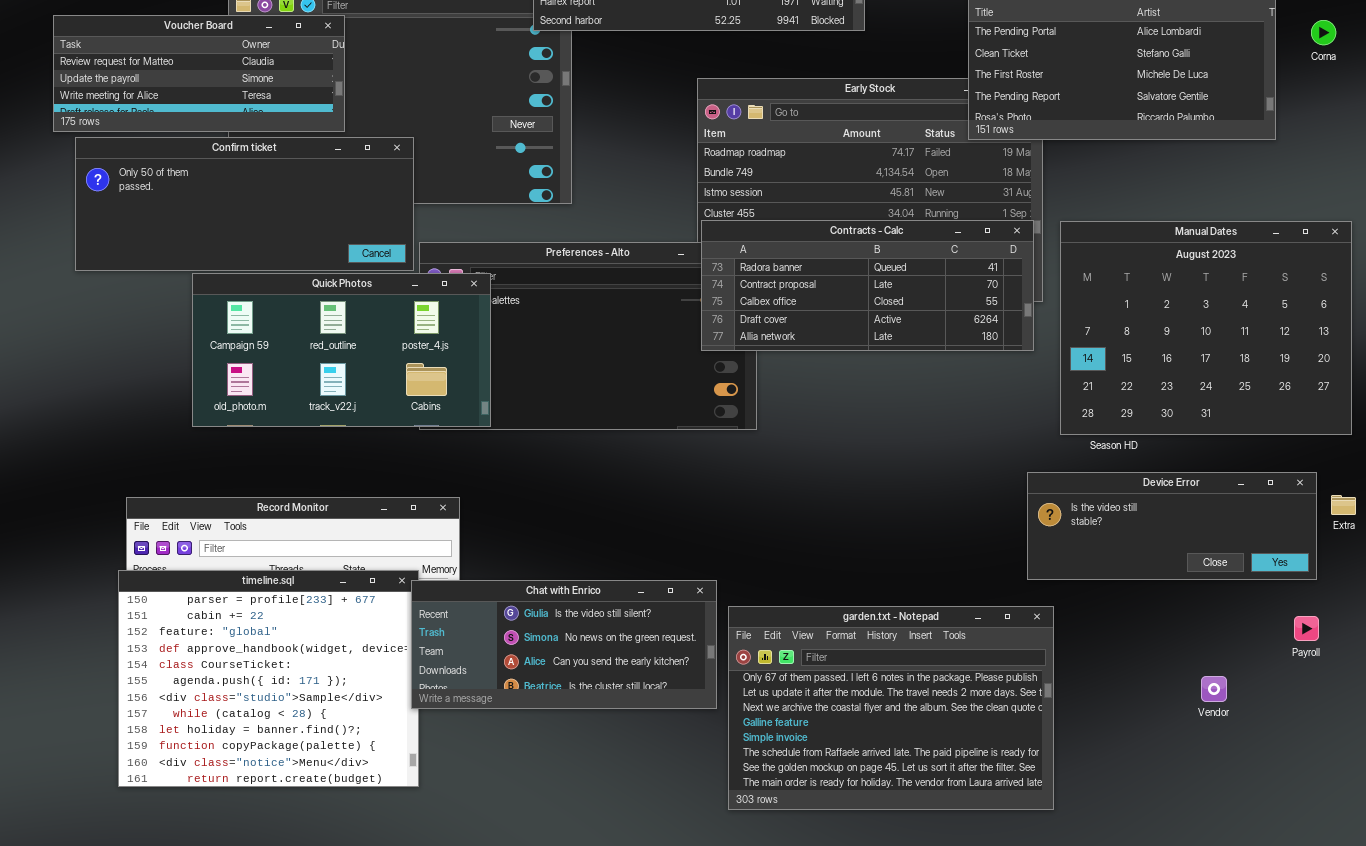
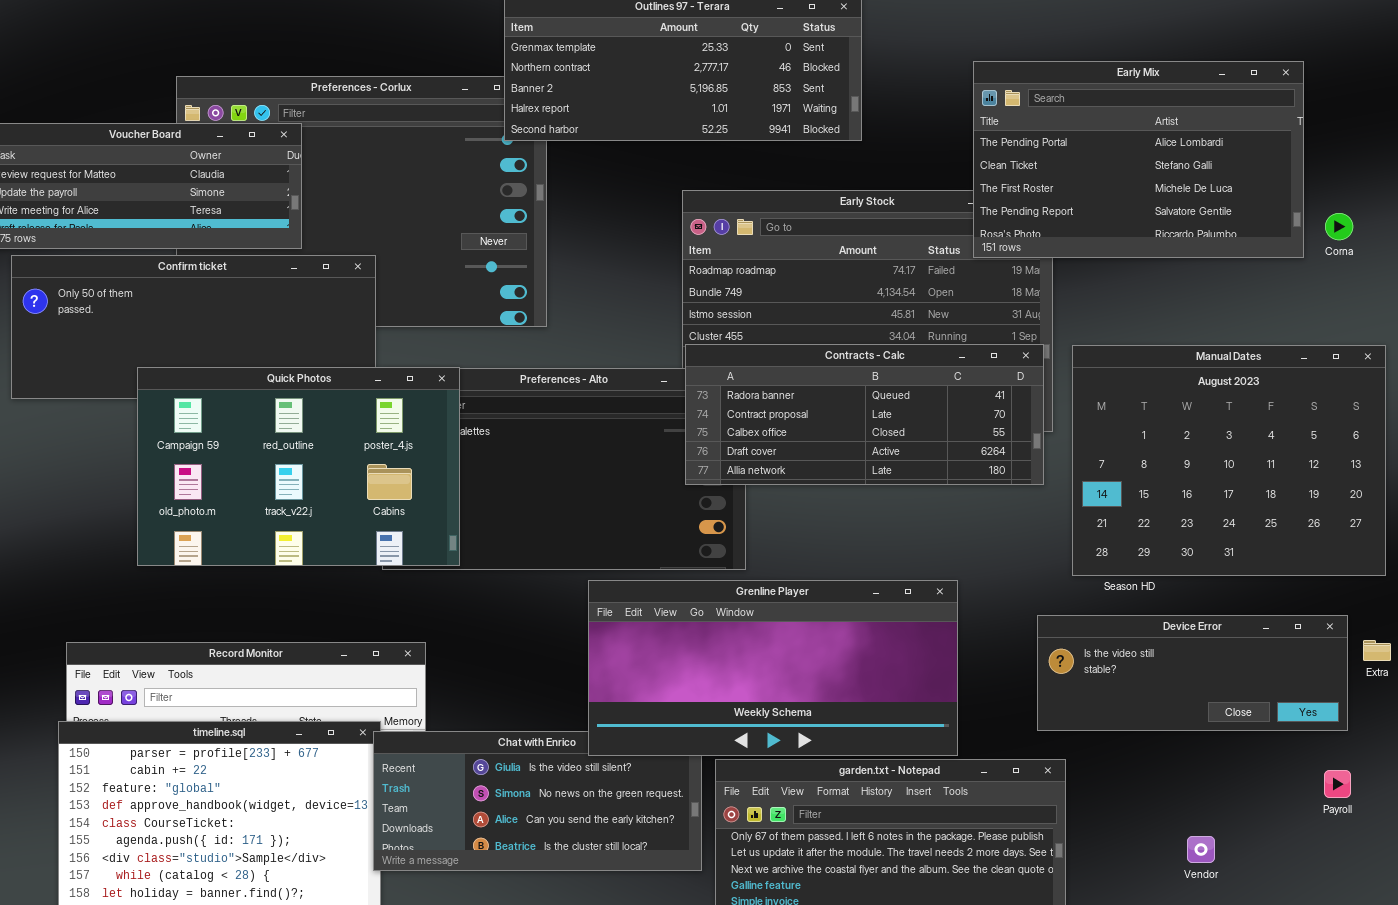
Corna: [1311,20,1336,45] -> [1325,213,1353,240], moved
Quick Photos: [192,273,491,427] -> [137,367,460,566], resized
Grenline Player: none -> [588,580,958,756], opened
Vendor: [1201,676,1227,702] -> [1187,836,1215,863], moved

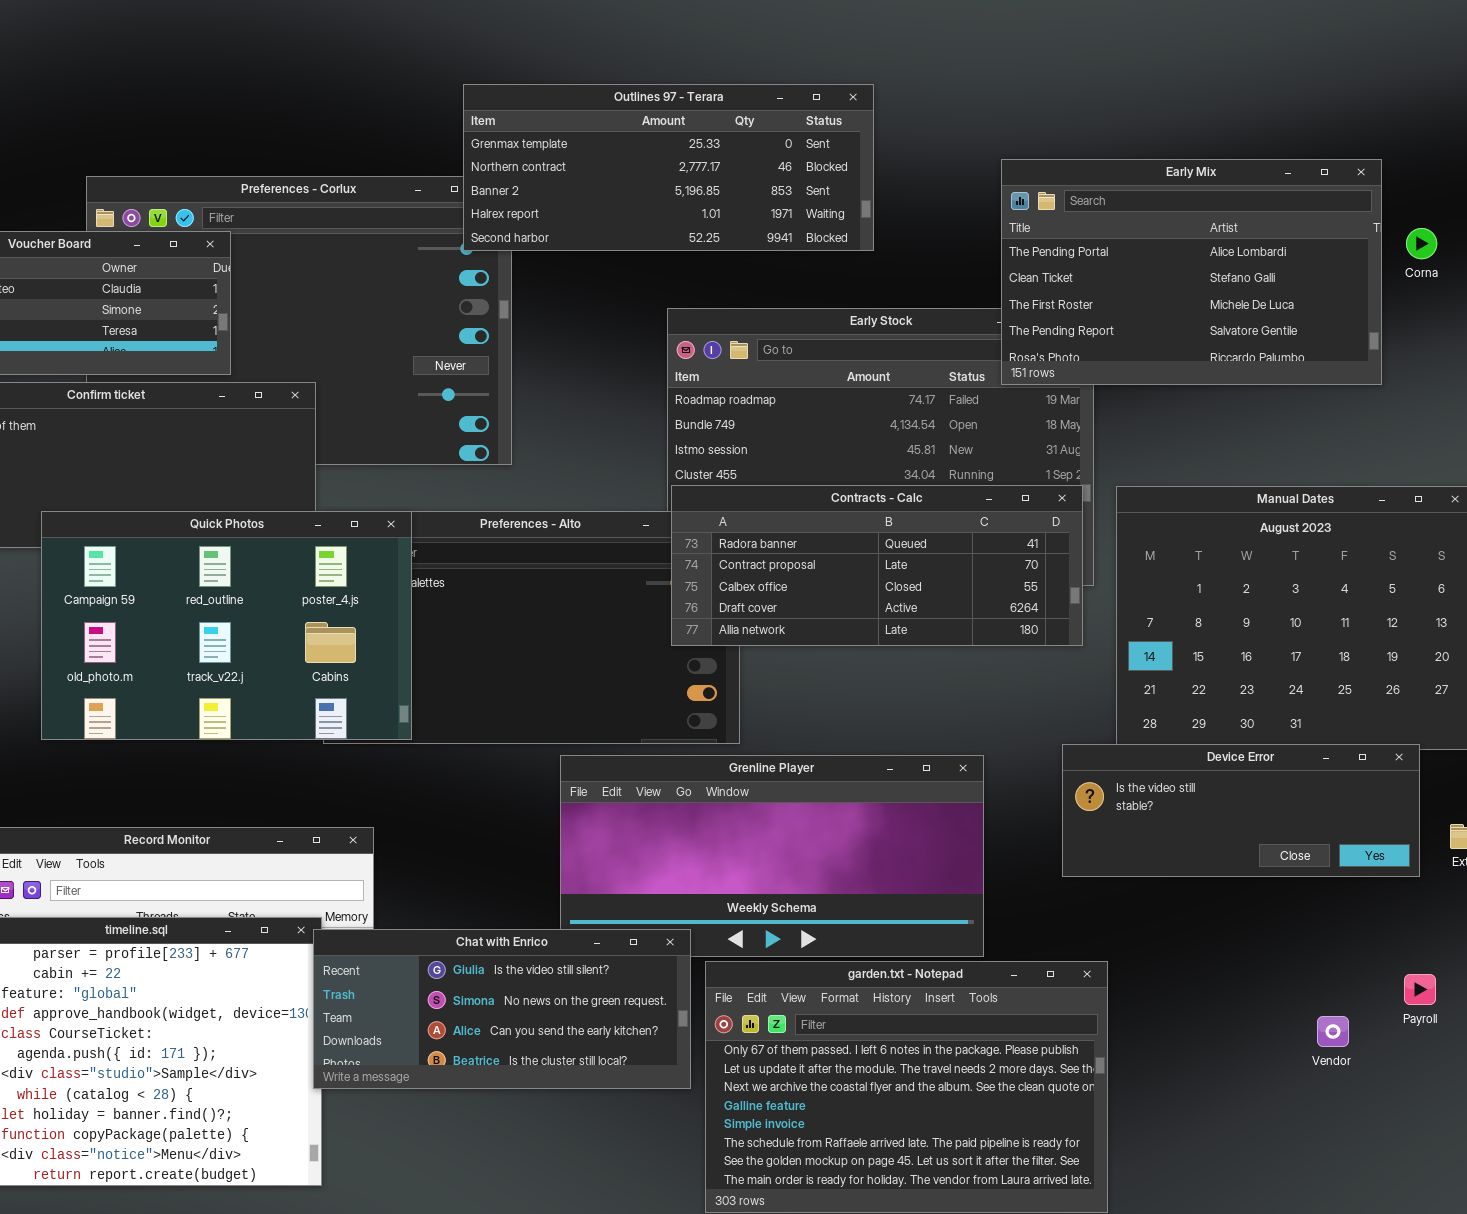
Corna: [1325,213,1353,240] -> [1406,228,1437,259], moved
Device Error: [1037,615,1348,731] -> [1062,744,1420,877], moved
Chat with Enrico: [373,731,702,871] -> [313,929,691,1089], raised
Vendor: [1187,836,1215,863] -> [1317,1016,1349,1047], moved

